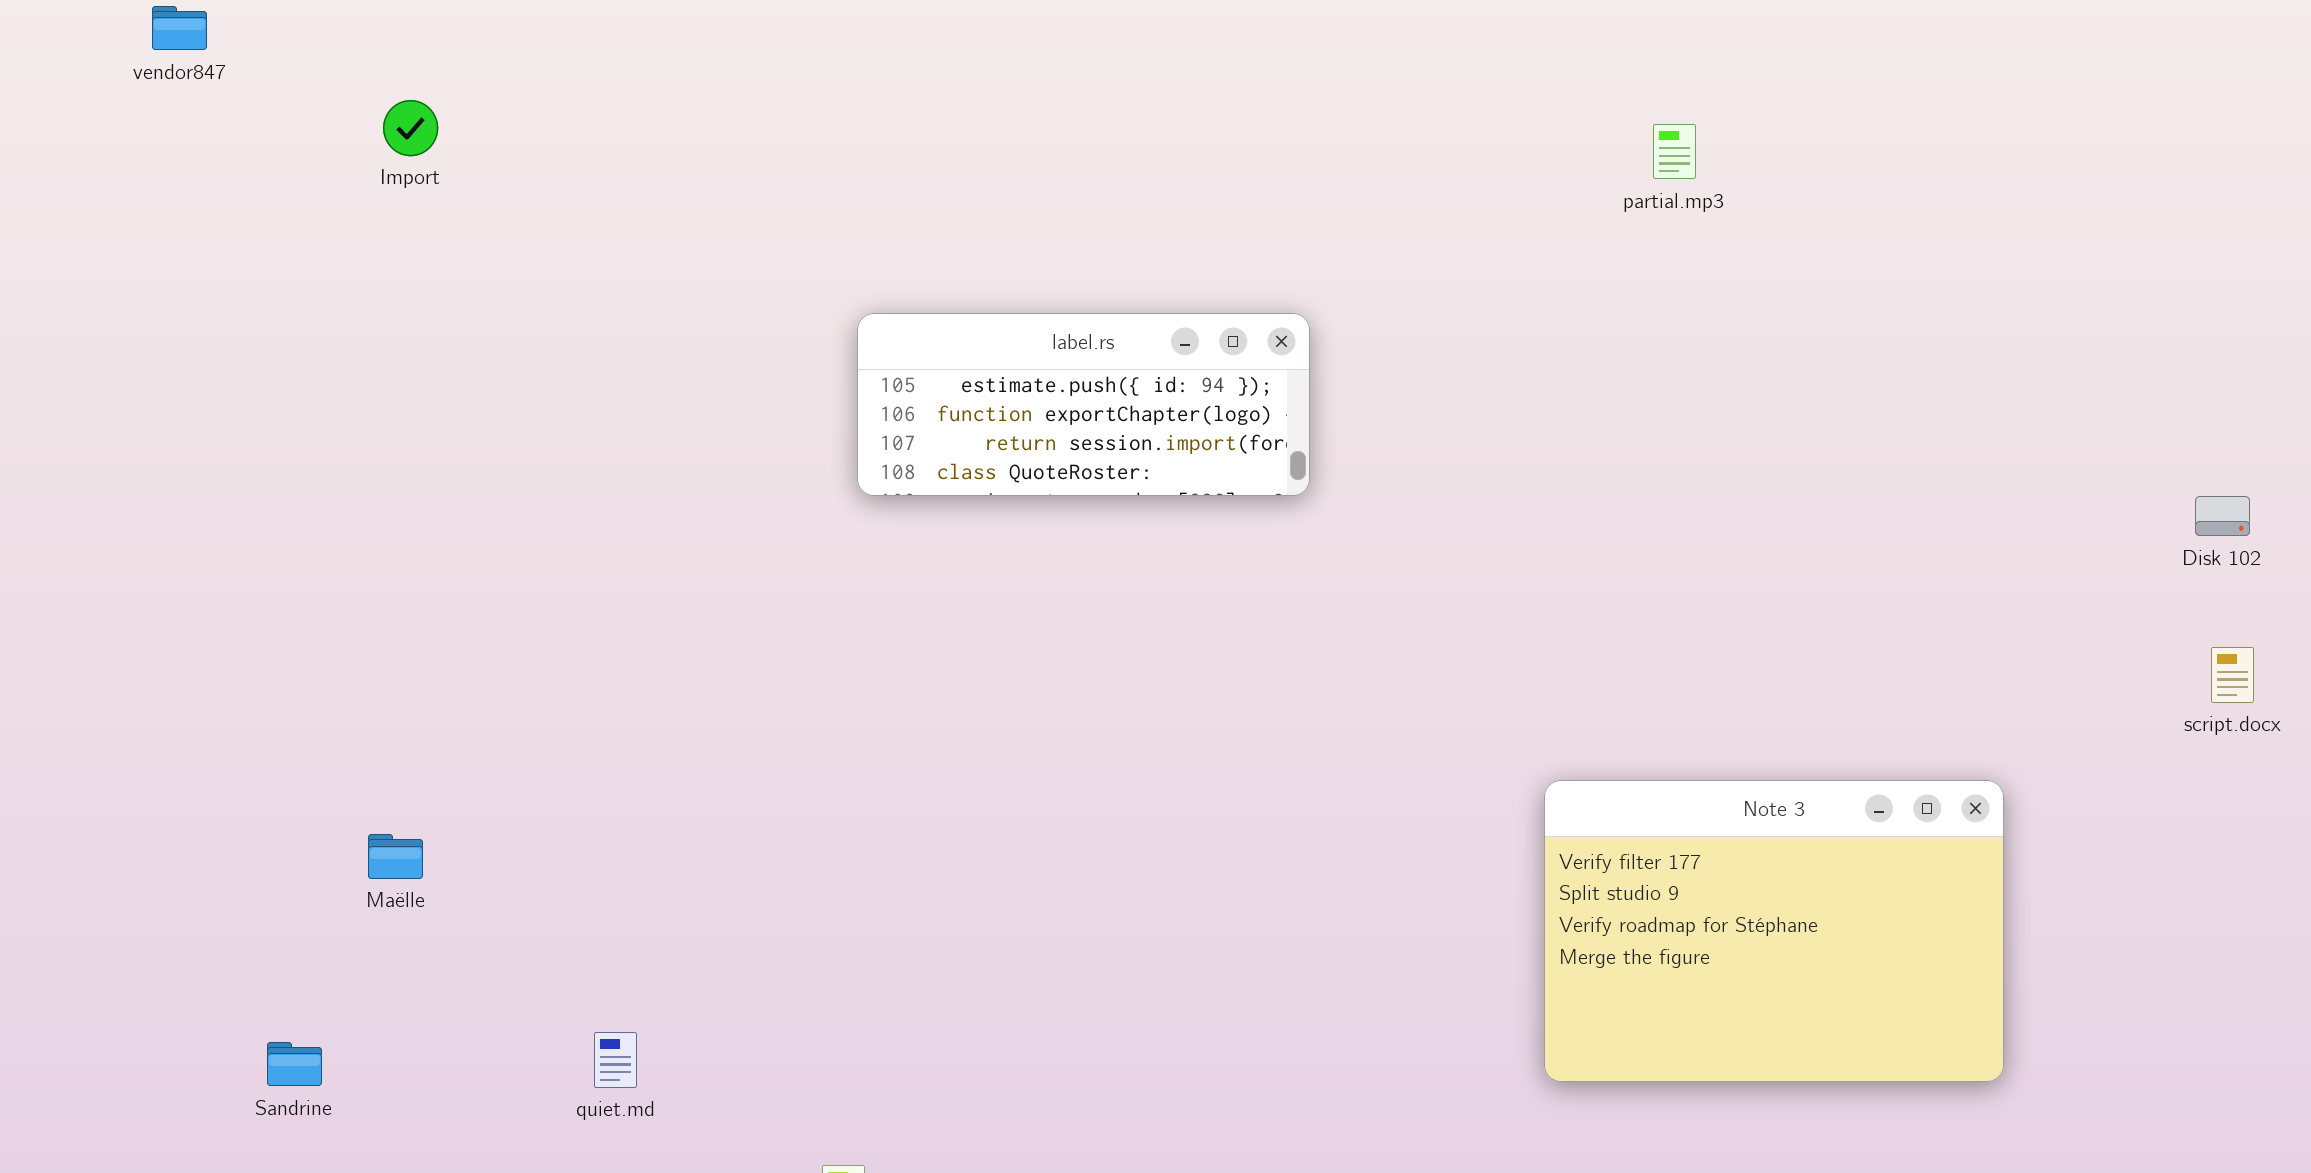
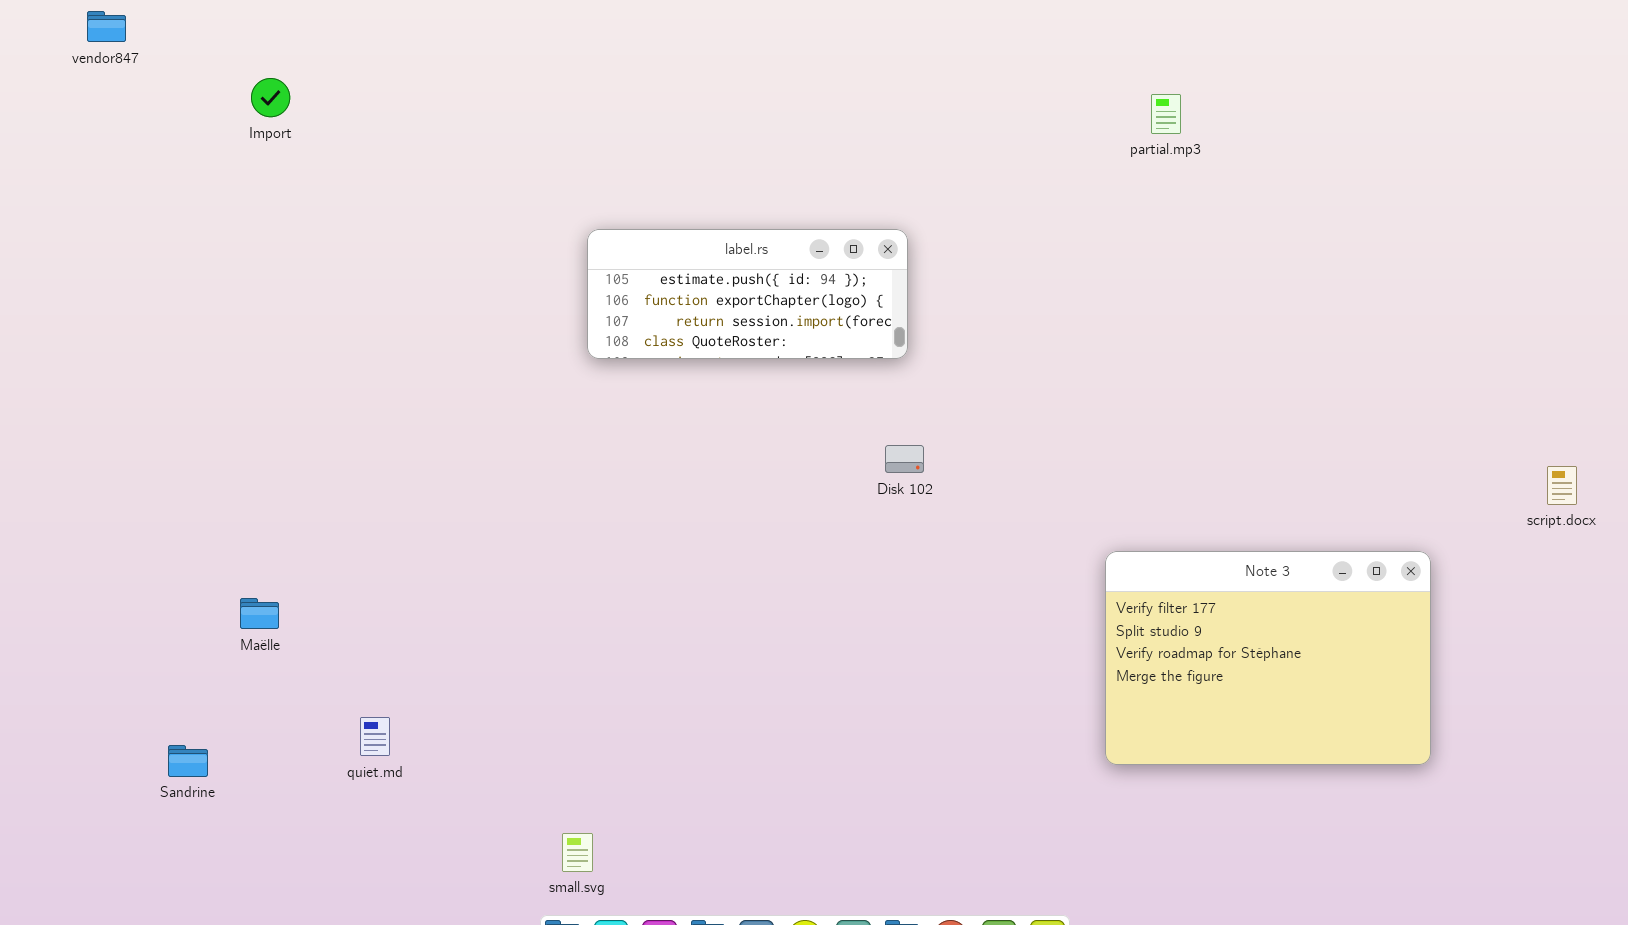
Disk 102: [2195,496,2250,536] -> [885,445,924,473], moved
Note 3: [1544,780,2004,1082] -> [1105,551,1431,765], moved
quiet.md: [594,1032,637,1088] -> [360,717,390,756], moved

